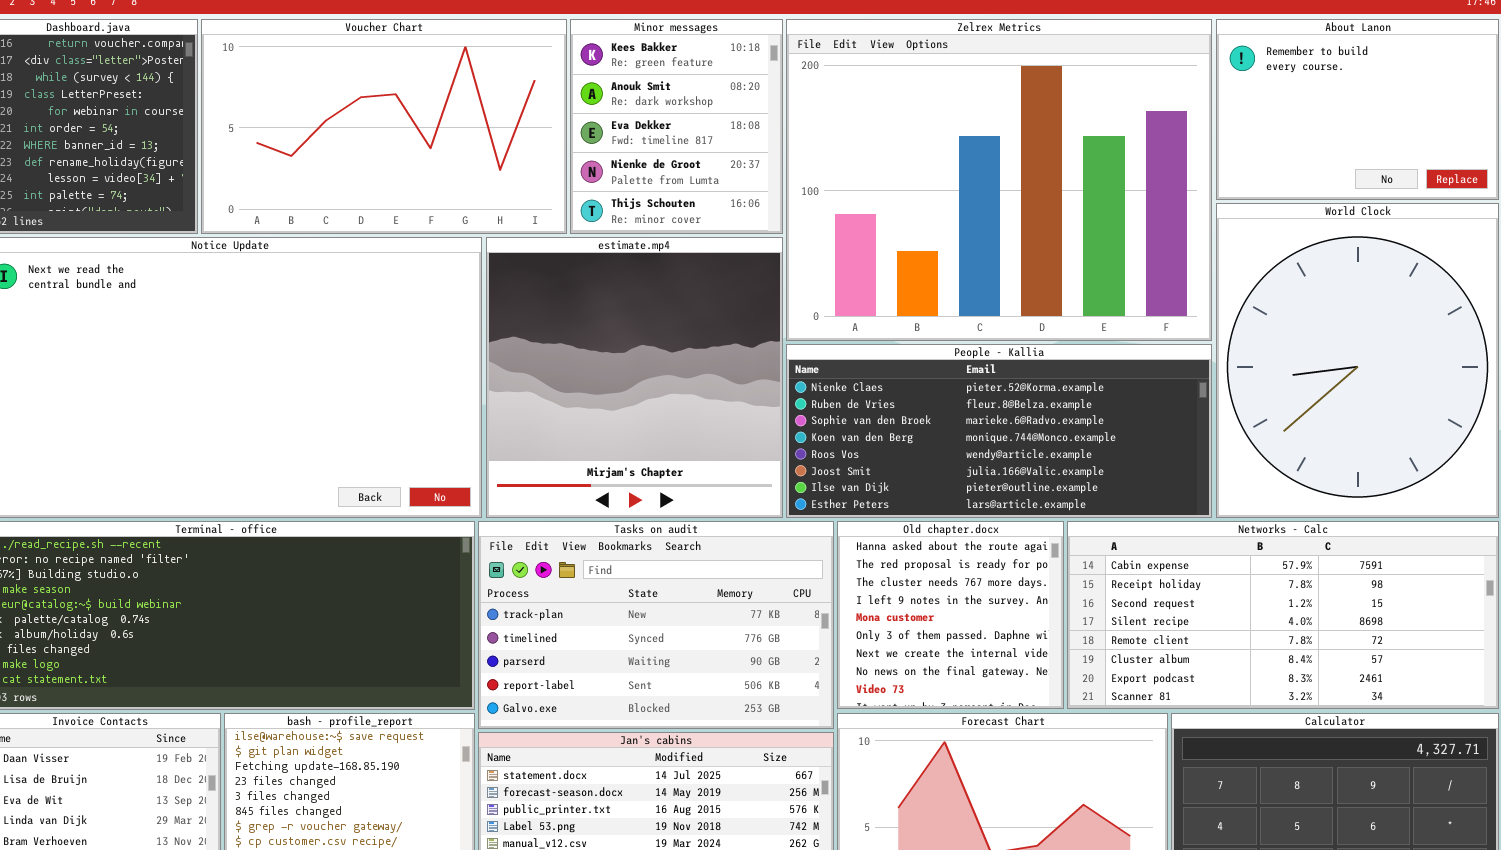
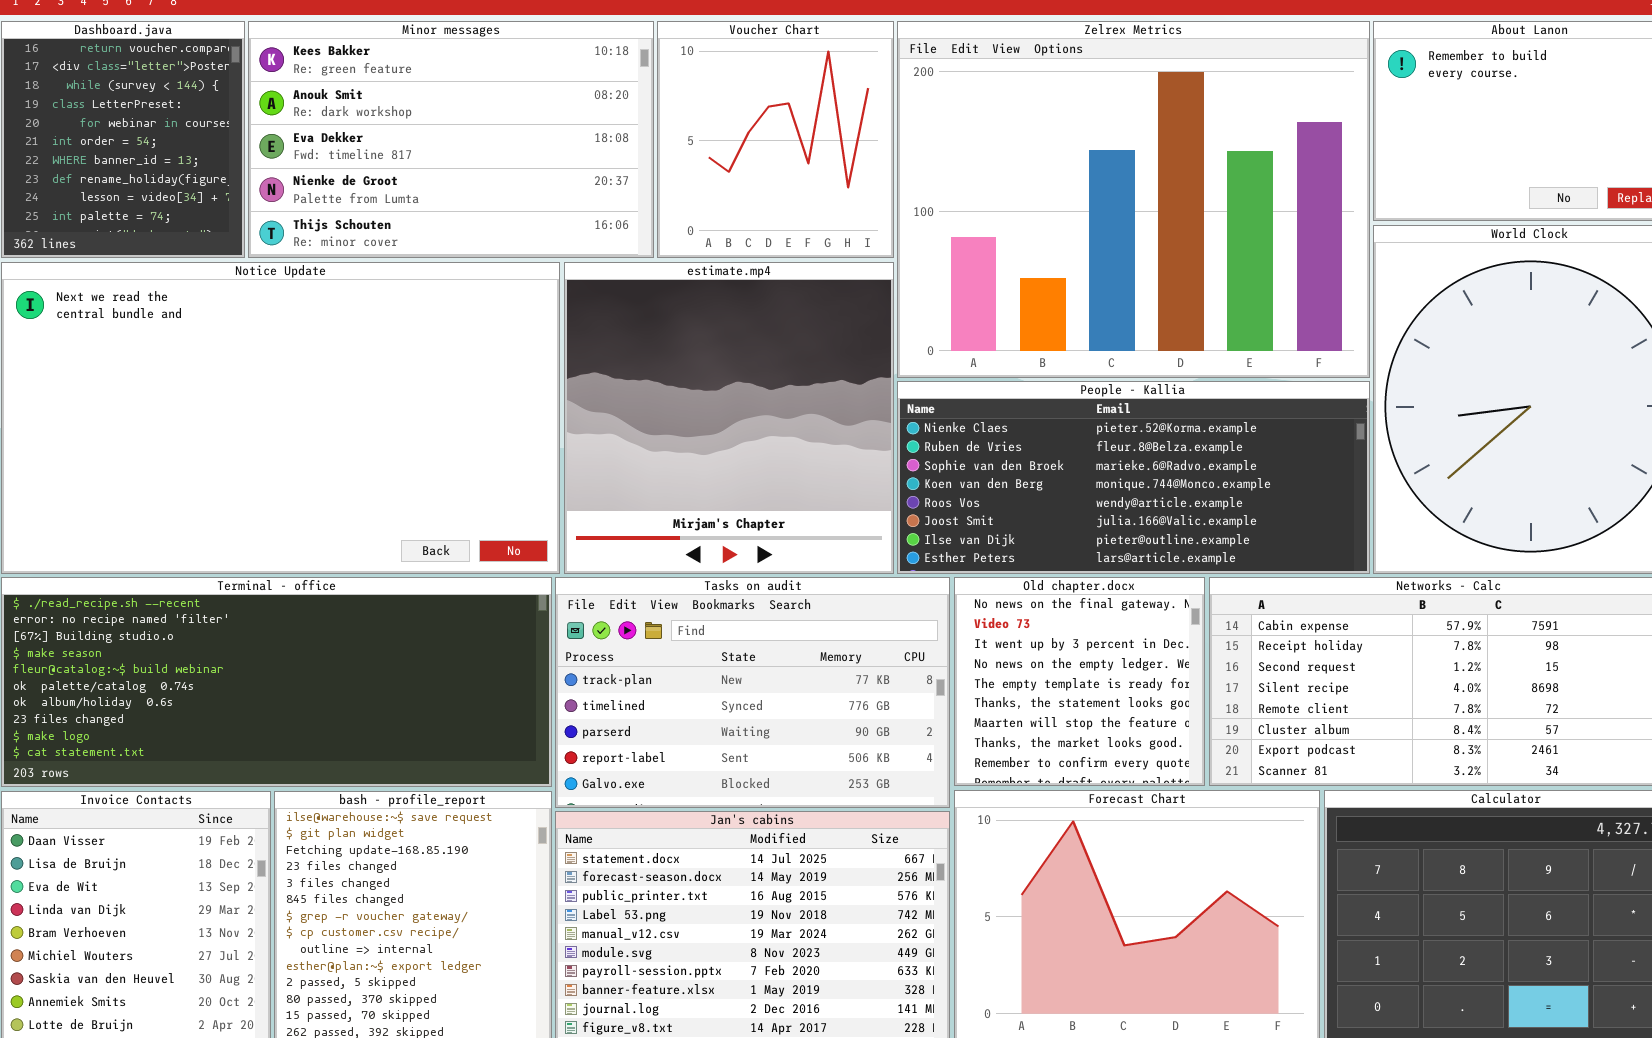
Voucher Chart: [201,19,567,234] -> [657,21,894,258], moved, resized
Minor messages: [570,19,783,234] -> [248,21,654,258], moved, resized
Old chapter.docx: [837,521,1064,709] -> [954,577,1205,786], scrolled down 7 rows

